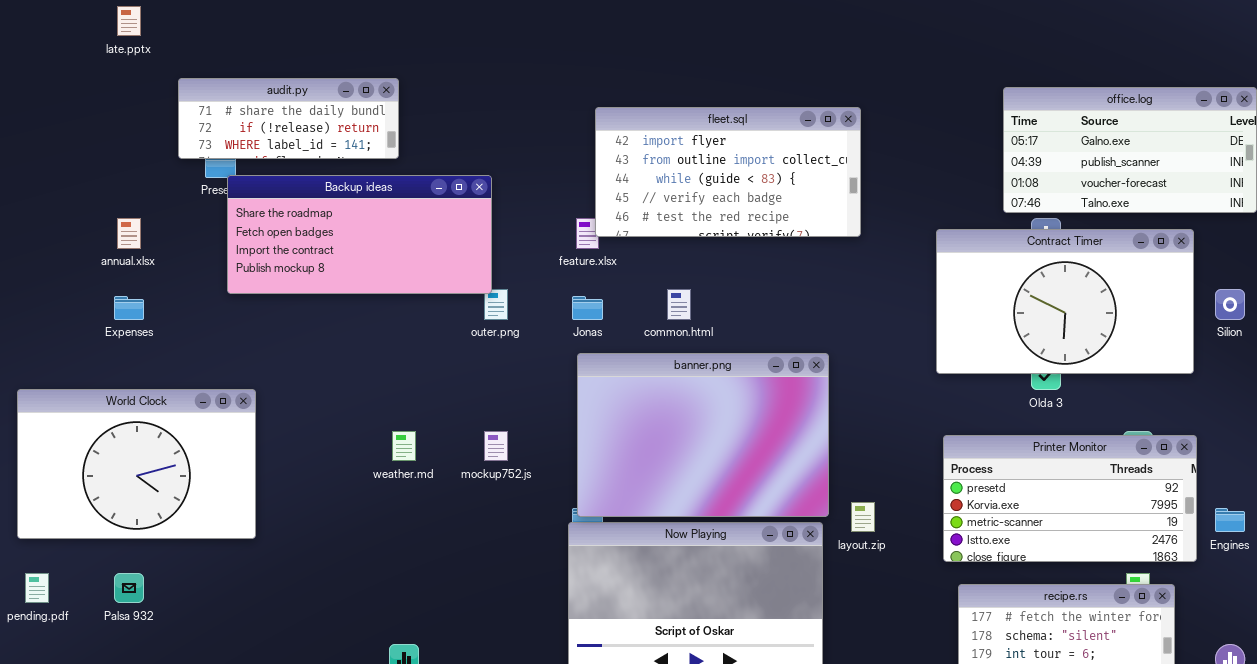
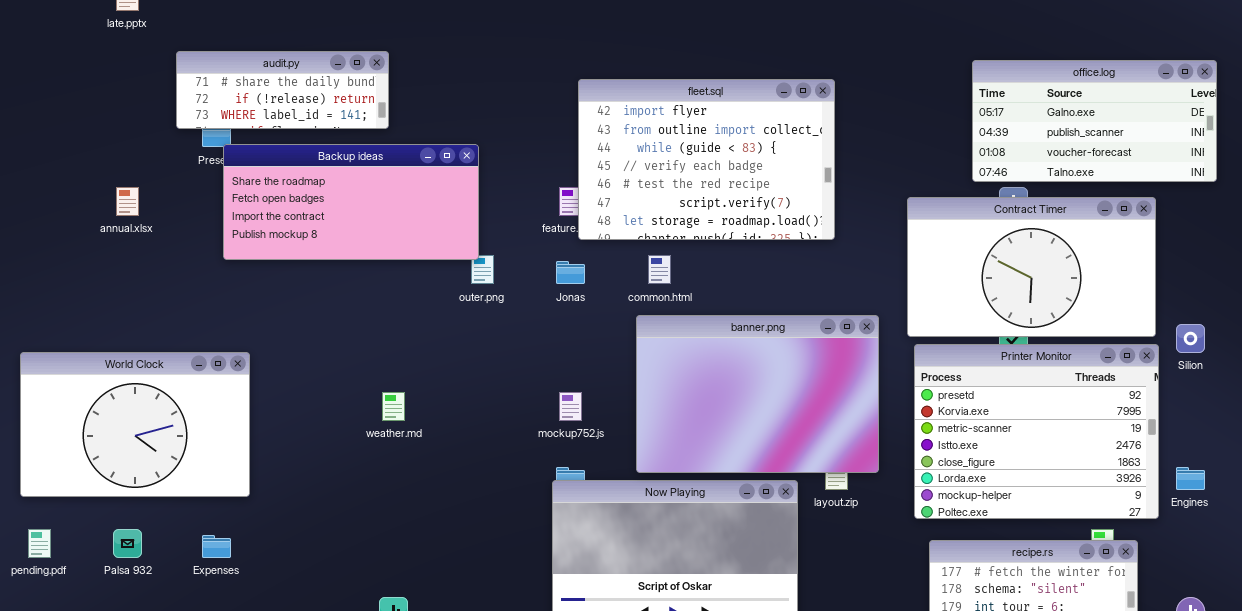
fleet.sql: [595,107,861,237] -> [578,79,835,240], resized
Silion: [1215,289,1245,320] -> [1176,324,1205,353], moved
Expenses: [114,296,144,320] -> [202,535,231,558], moved
banner.png: [577,353,829,517] -> [636,315,879,473], moved
mockup752.js: [484,431,508,461] -> [559,392,582,421], moved
Printer Monitor: [943,435,1197,562] -> [914,344,1159,519], resized

